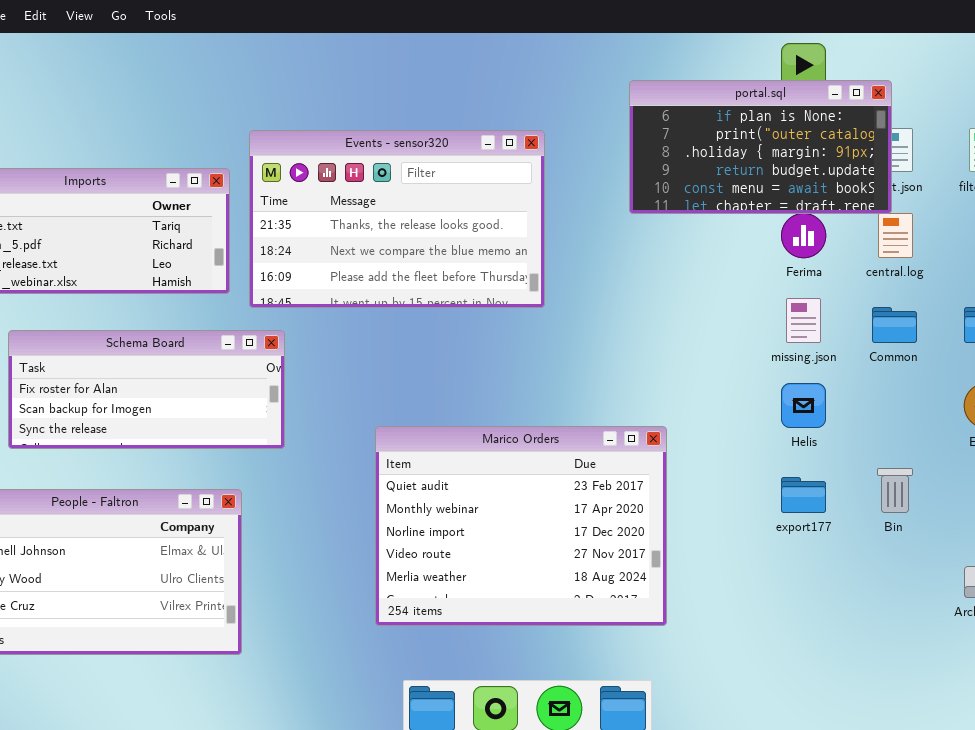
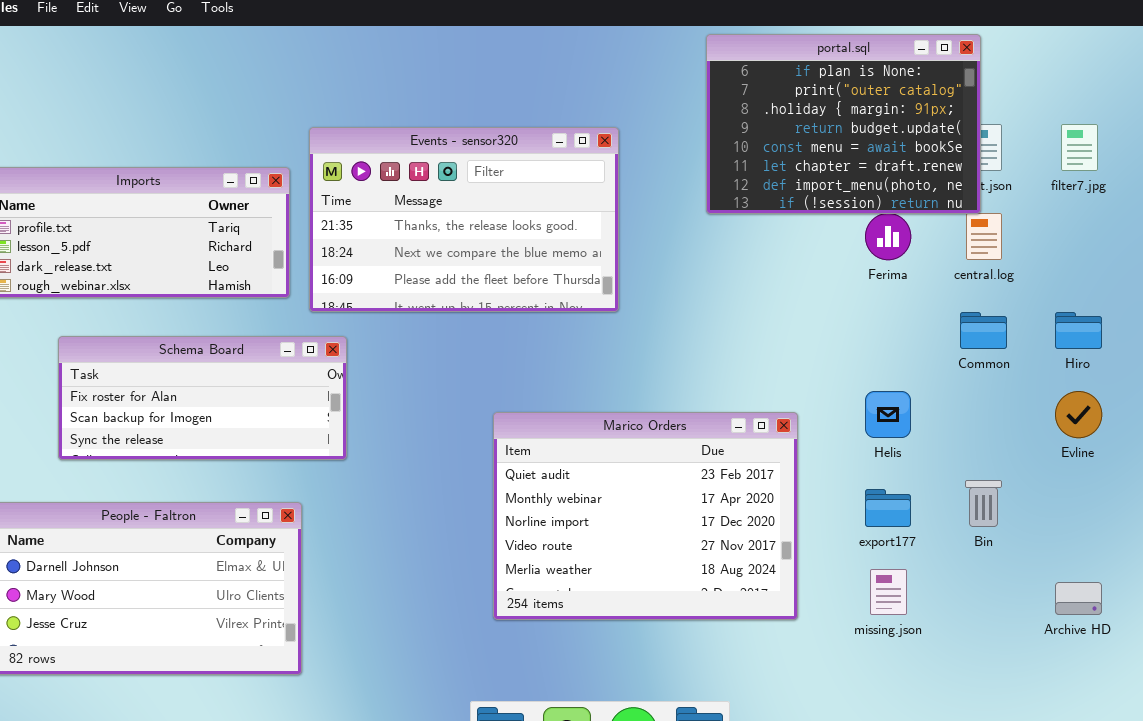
portal.sql: [629,80,892,214] -> [706,34,981,214], resized
missing.json: [786,298,821,343] -> [870,569,907,615], moved
Marico Orders: [375,426,667,626] -> [493,412,798,620], moved

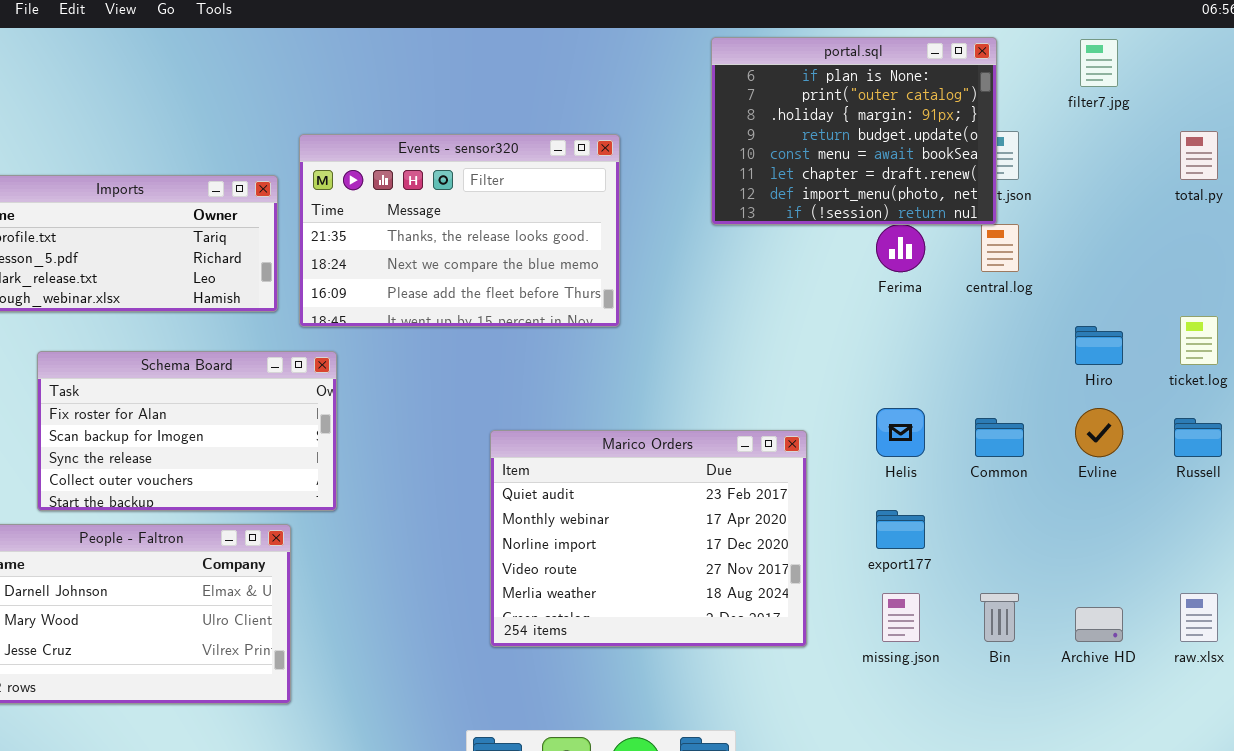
filter7.jpg: [1061,124,1098,171] -> [1080,39,1118,87], moved
Common: [960,312,1007,349] -> [975,418,1024,457], moved
Schema Board: [58,336,347,460] -> [37,351,337,511], resized
Bin: [965,480,1002,527] -> [980,593,1019,642], moved

